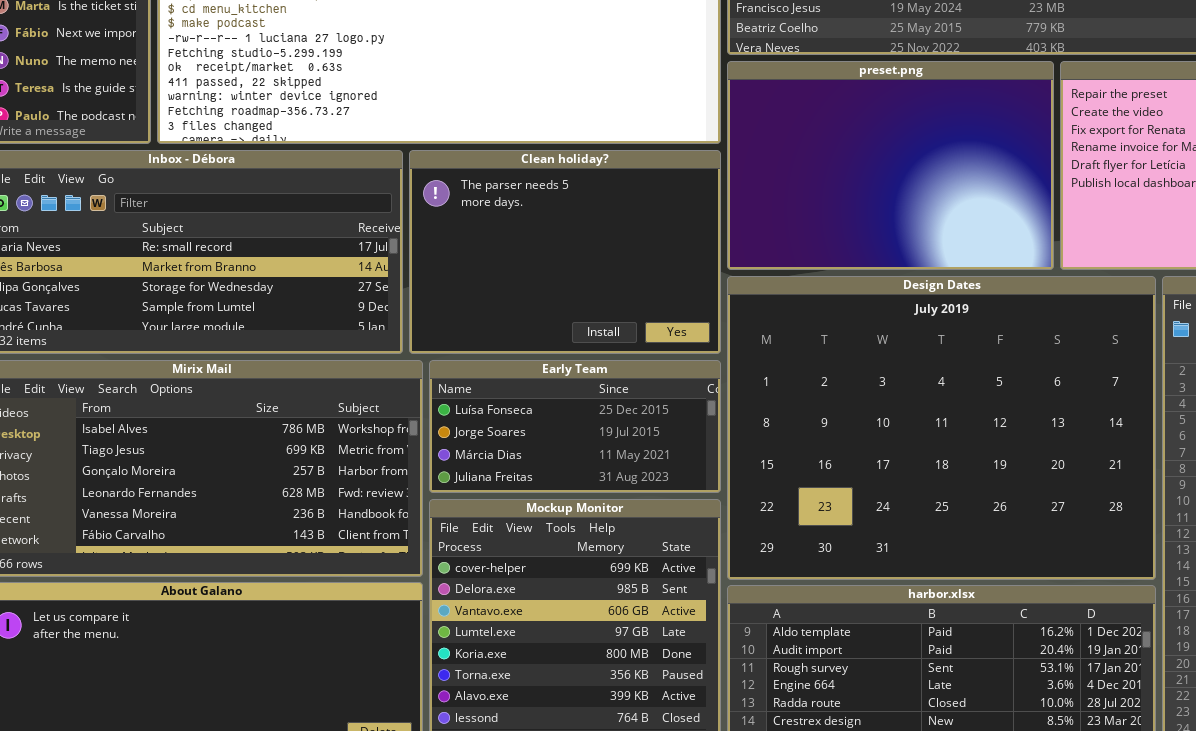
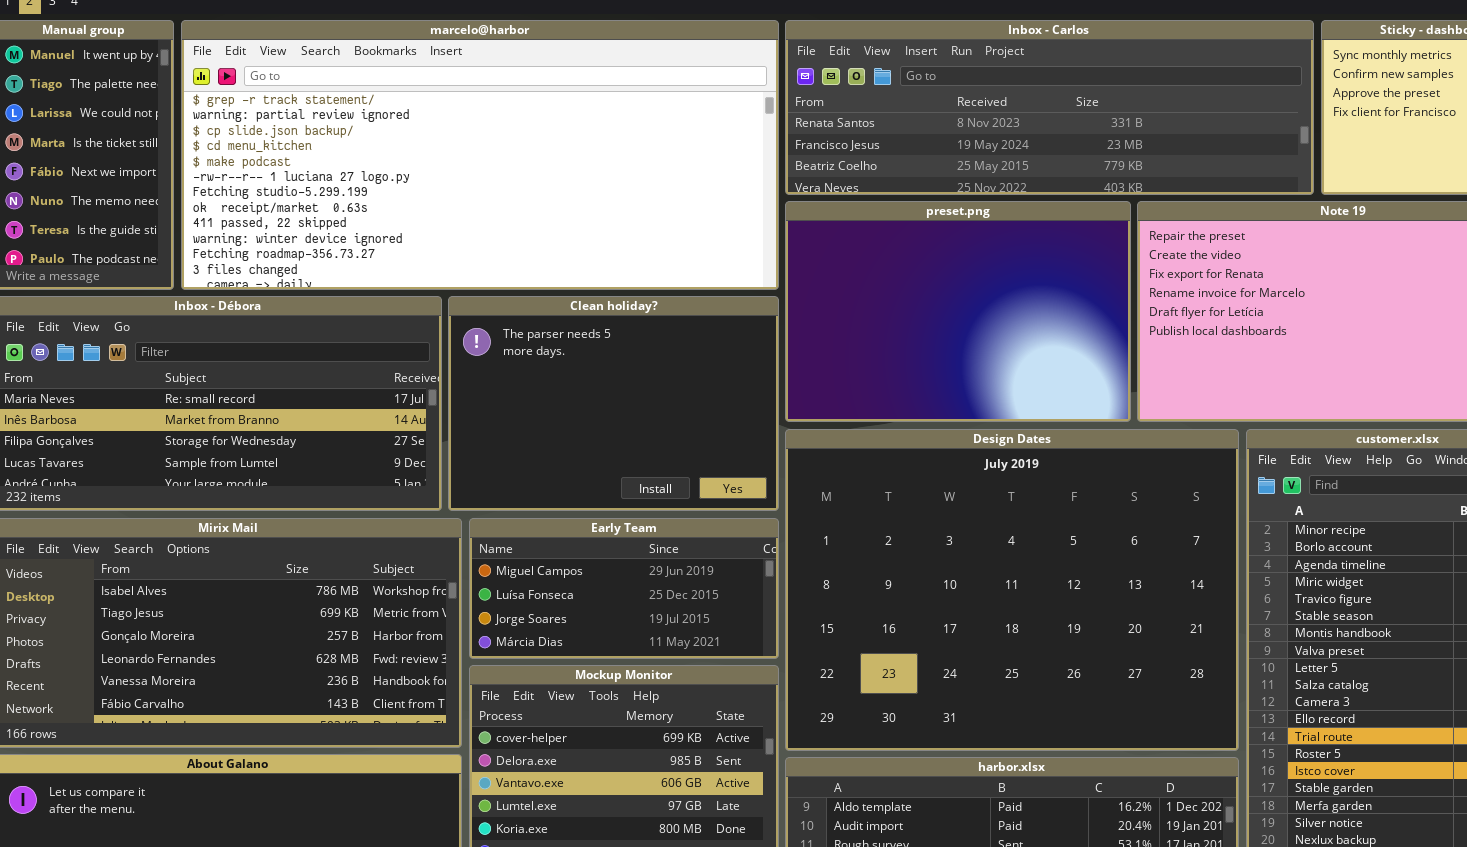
Early Team: [429,360,721,493] -> [469,518,779,659], scrolled up 1 row

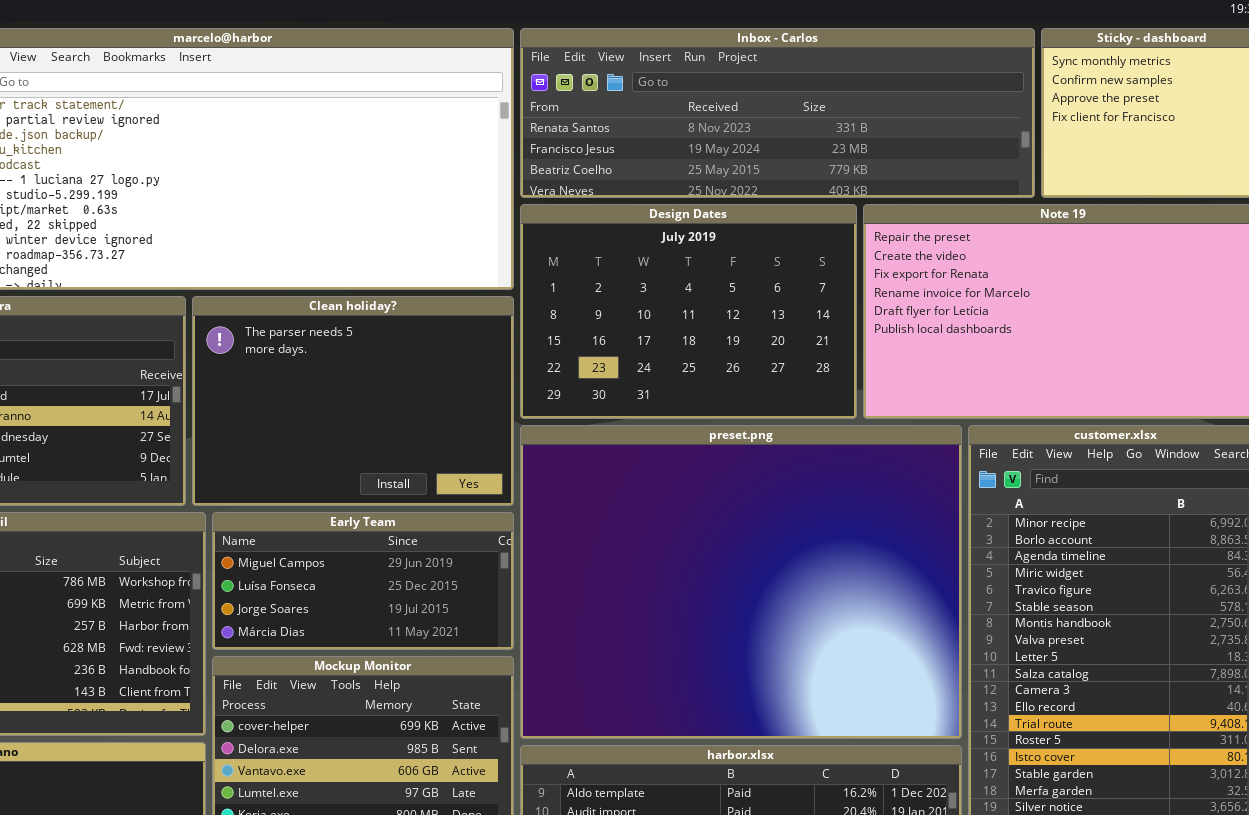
preset.png: [785,201,1131,422] -> [520,425,962,739], moved, resized
Design Dates: [785,429,1239,751] -> [520,204,857,419], moved, resized

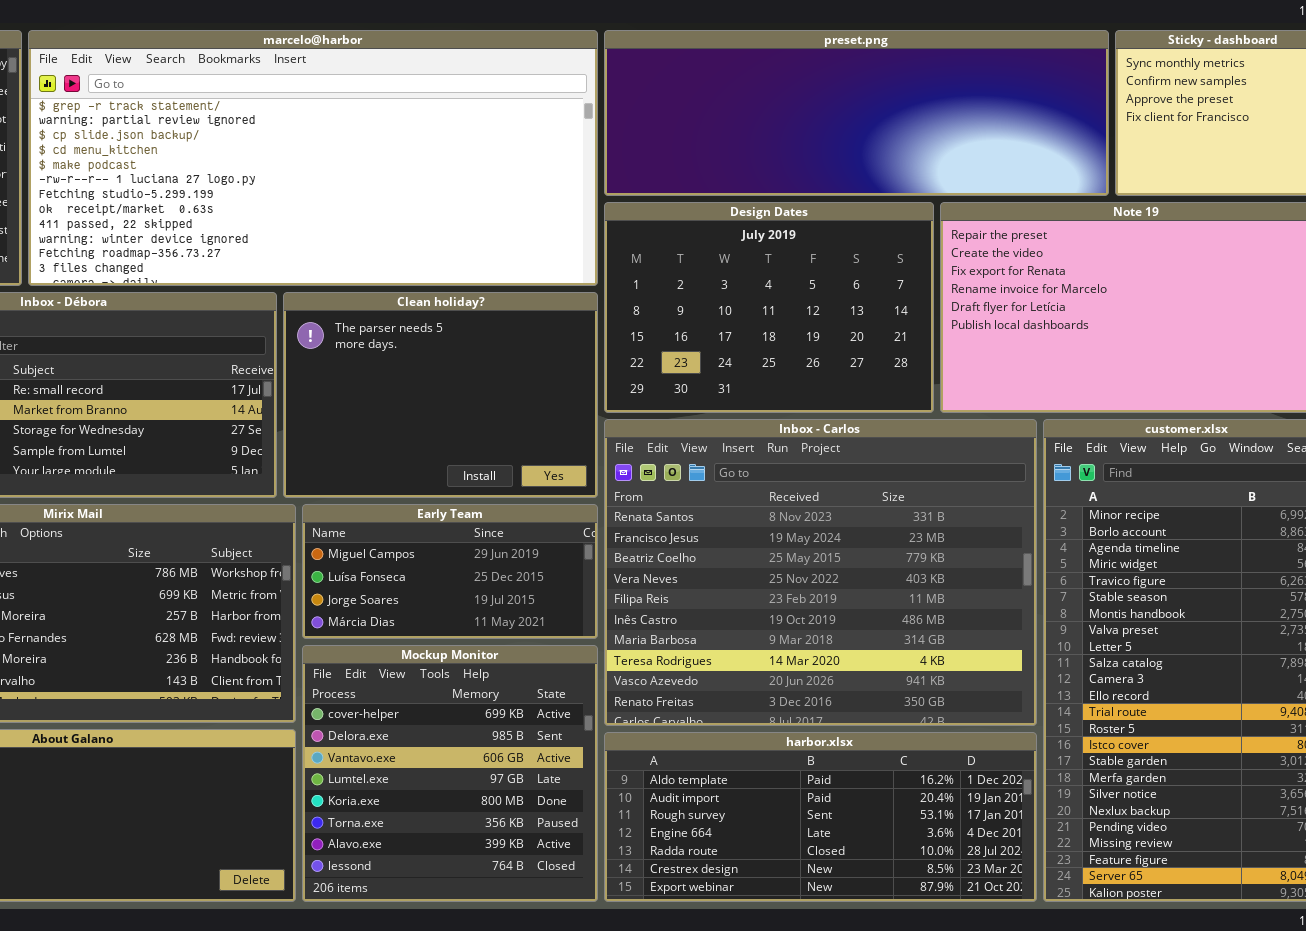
Inbox - Carlos: [520,28,1035,198] -> [604,419,1037,726], moved, resized
preset.png: [520,425,962,739] -> [604,30,1109,196], moved, resized

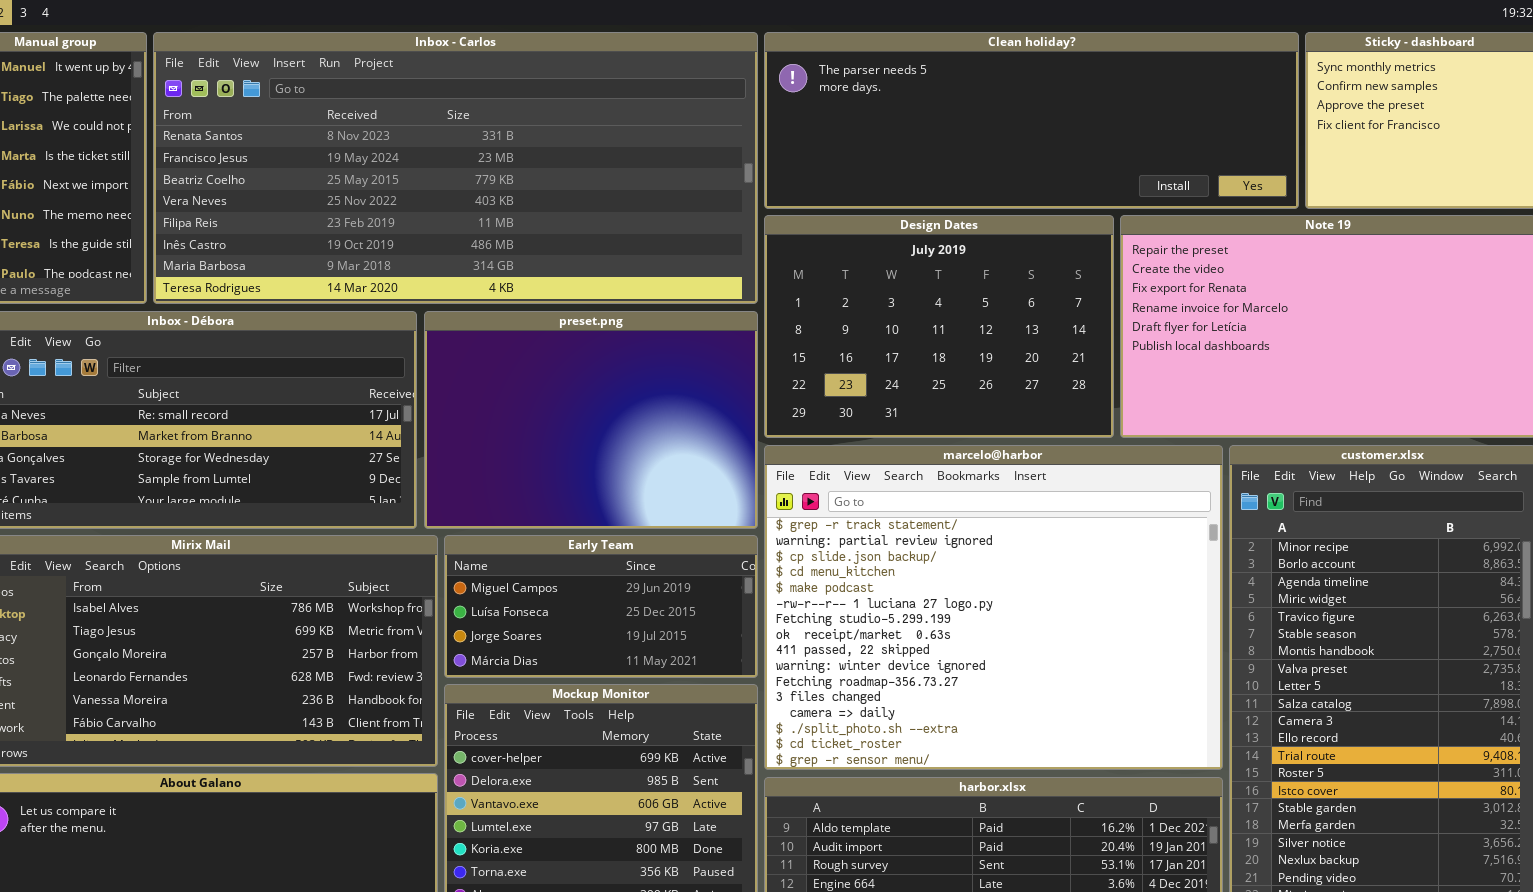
marcelo@harbor: [28,30,598,286] -> [764,445,1223,770], moved, resized
preset.png: [604,30,1109,196] -> [424,311,758,529], moved, resized
Clean holiday?: [283,292,598,498] -> [764,32,1299,209], moved, resized
Inbox - Carlos: [604,419,1037,726] -> [153,32,758,304], moved, resized

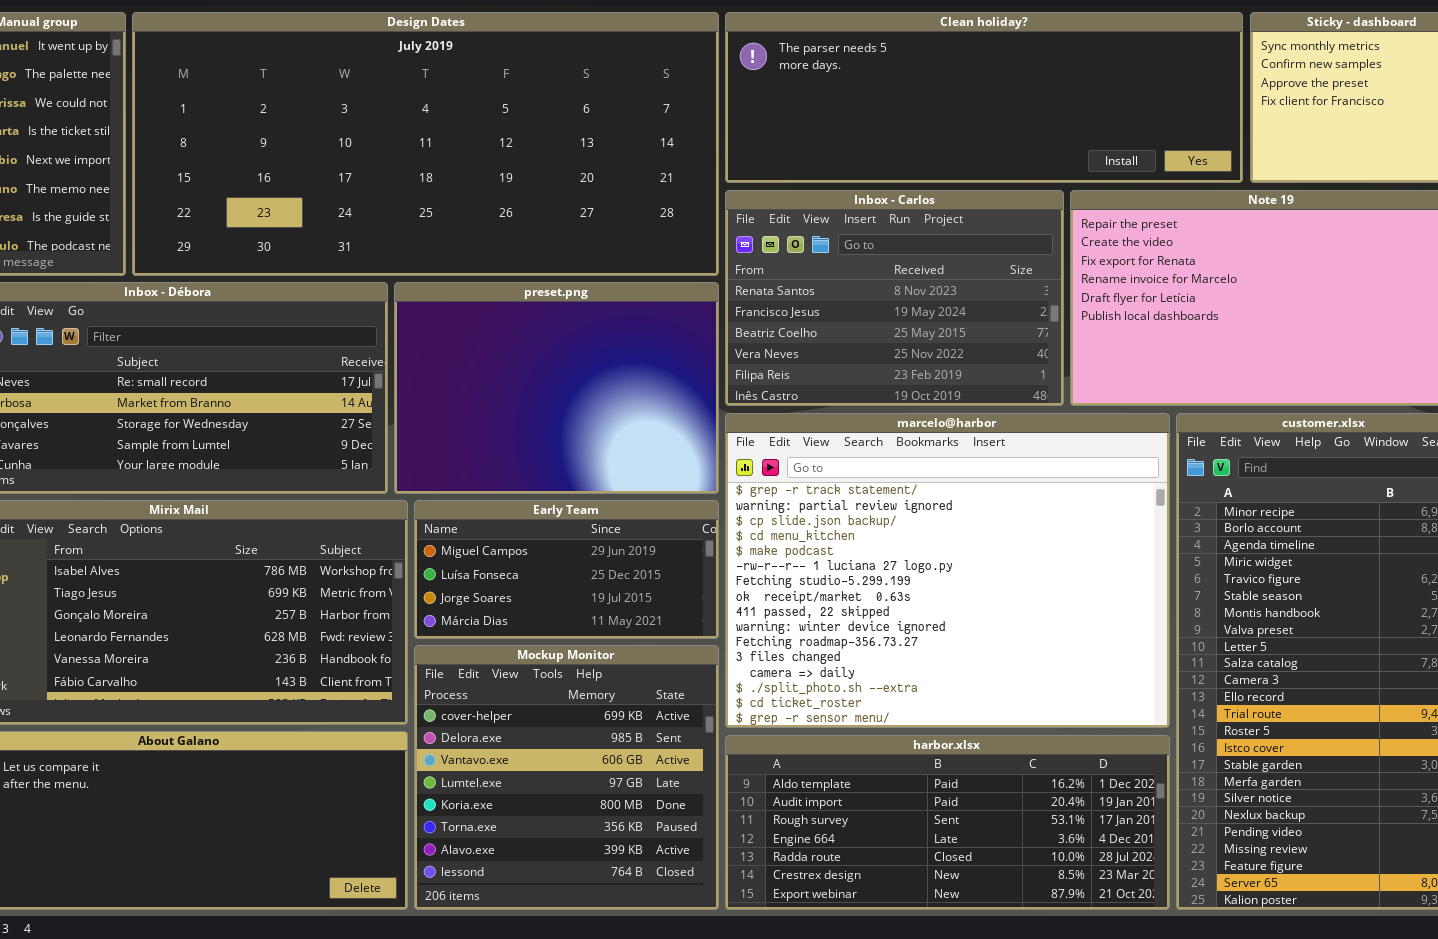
Inbox - Carlos: [153,32,758,304] -> [725,190,1064,406], moved, resized
Design Dates: [764,215,1114,438] -> [132,12,719,276], moved, resized

